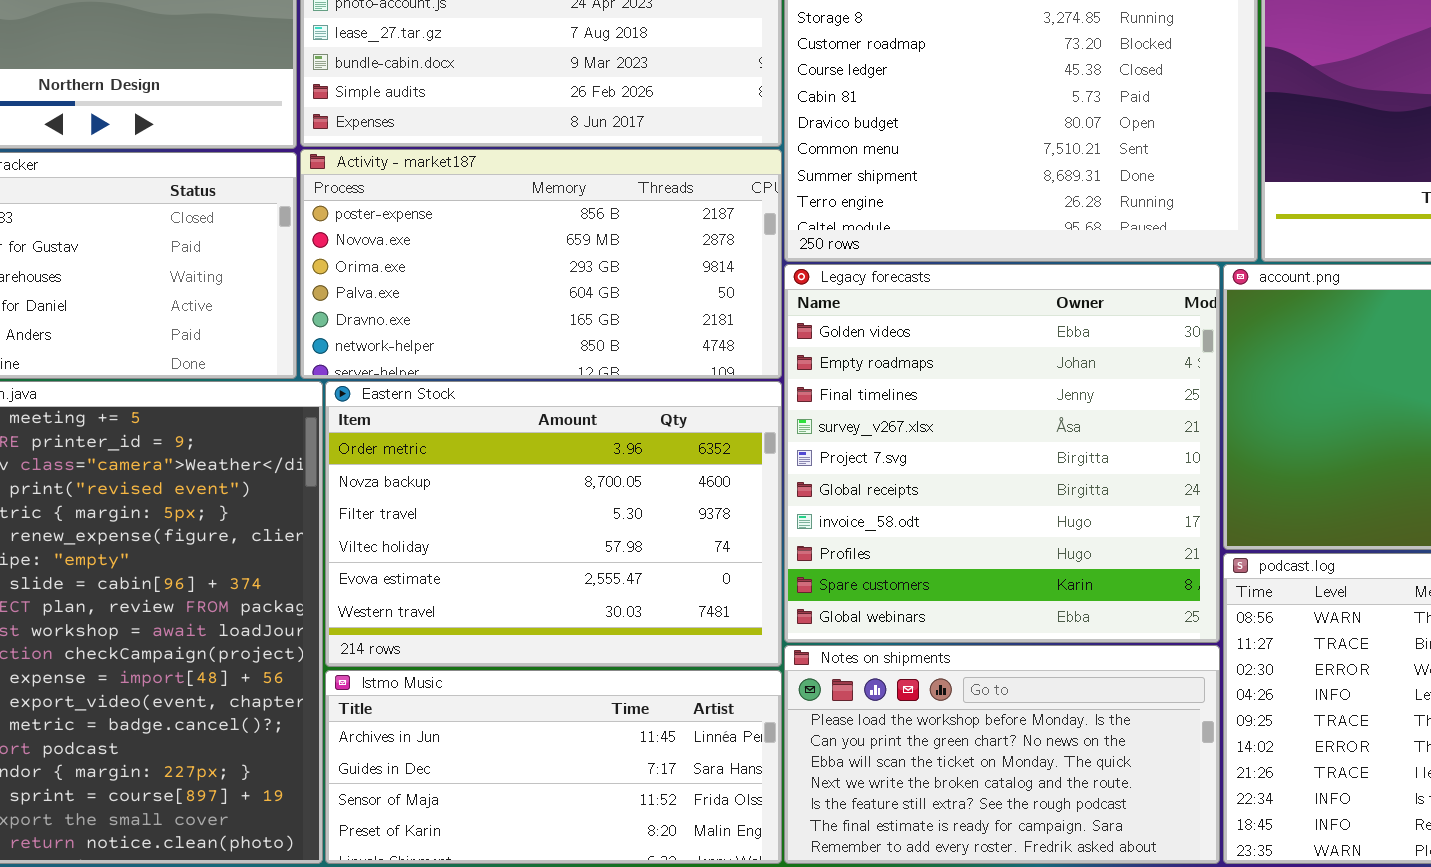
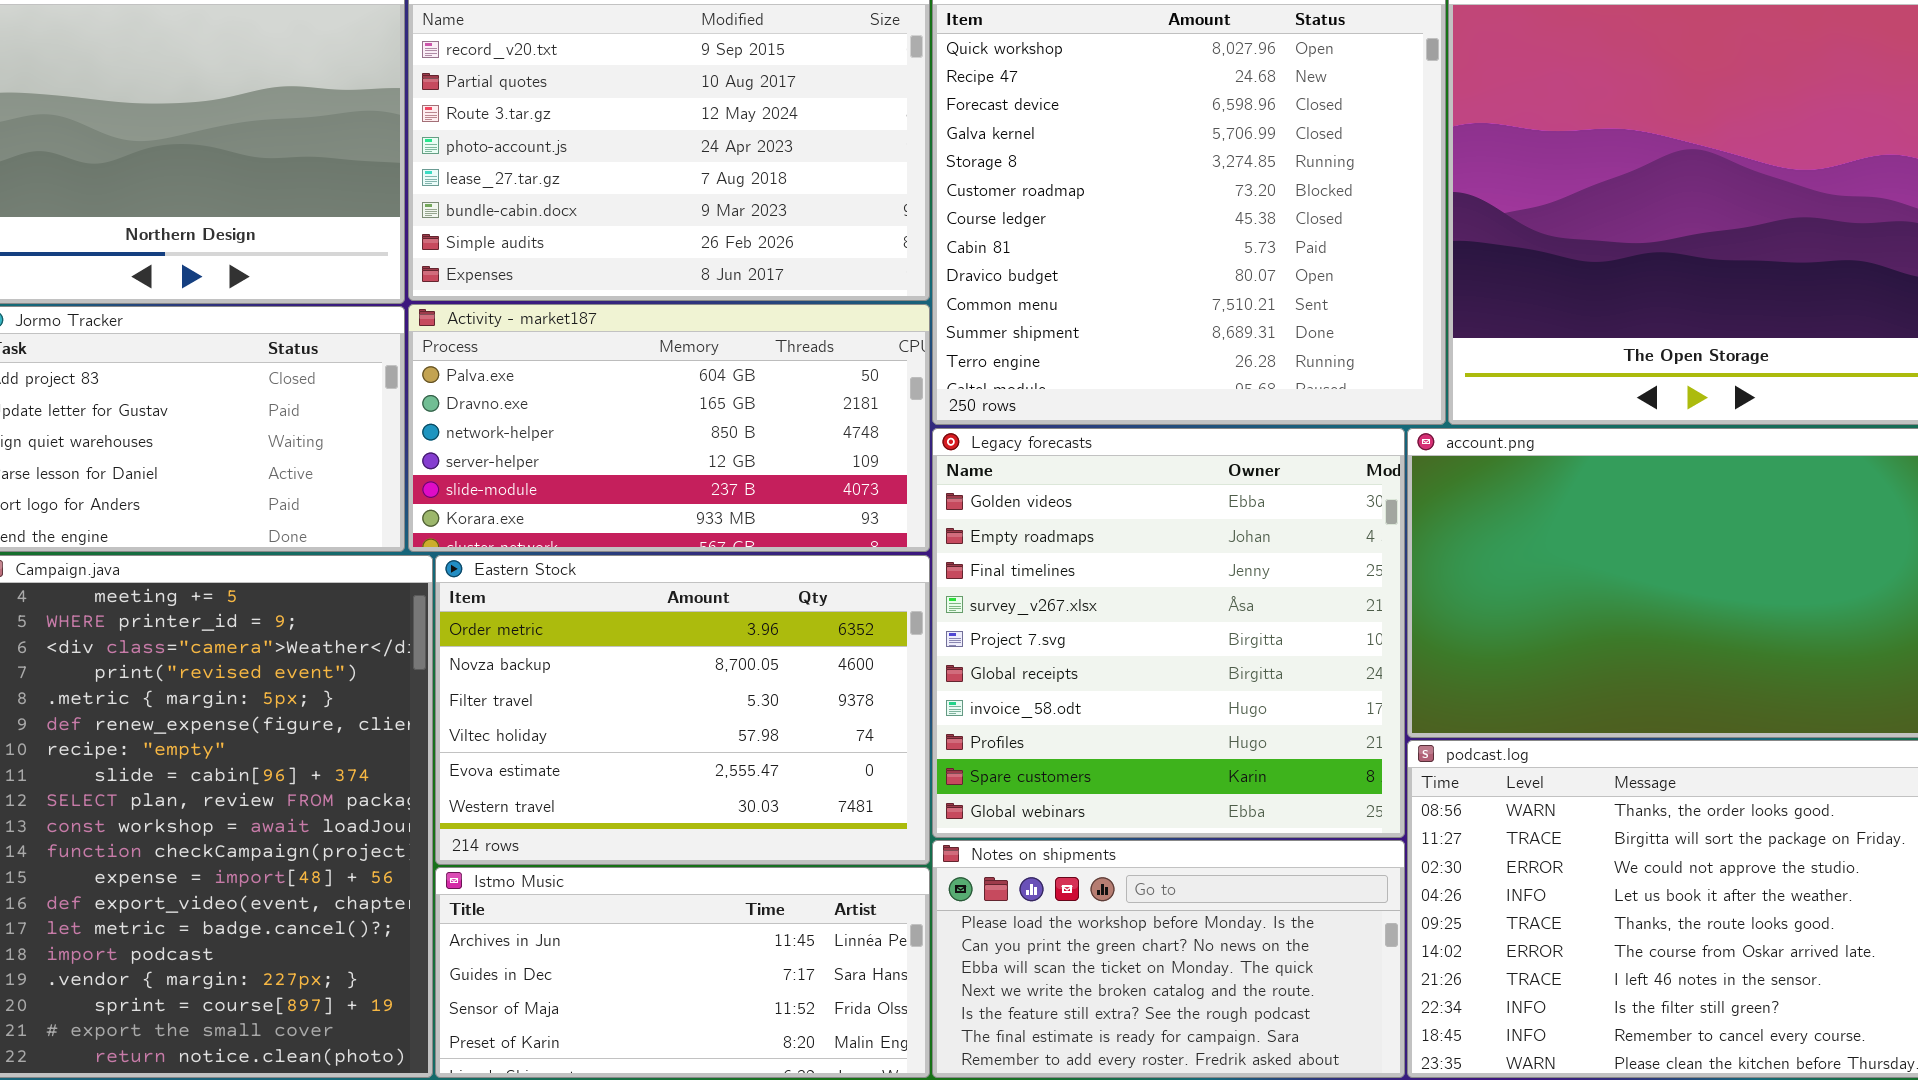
Activity - market187: [300,149,782,379] -> [408,304,930,552], scrolled down 3 rows

